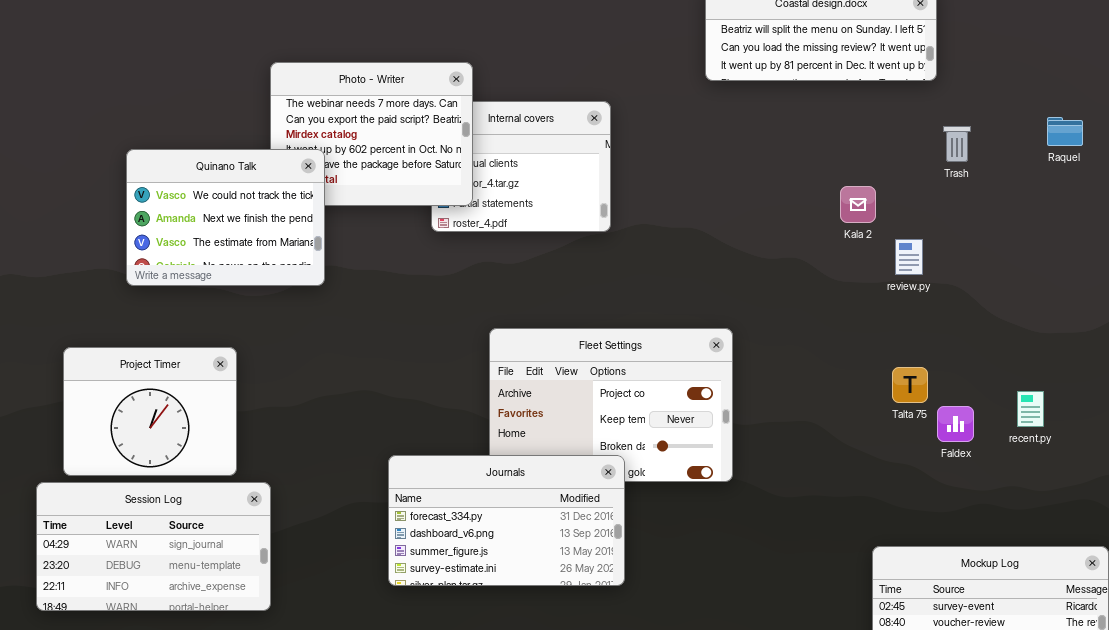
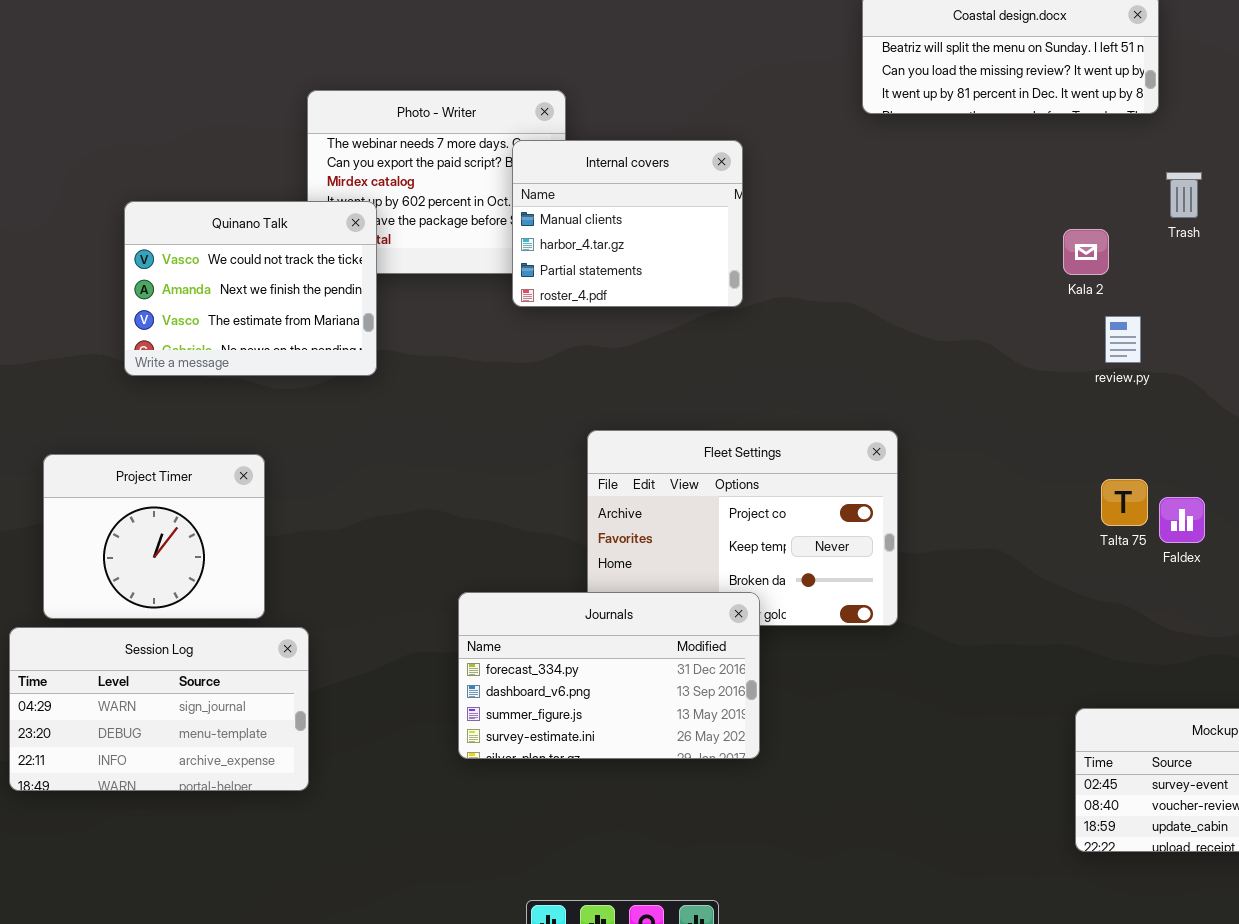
Internal covers: [431,101,611,232] -> [512,140,743,307], raised
Kala 2: [840,186,876,223] -> [1063,229,1109,275], moved
Faldex: [937,406,974,442] -> [1159,497,1205,543], moved

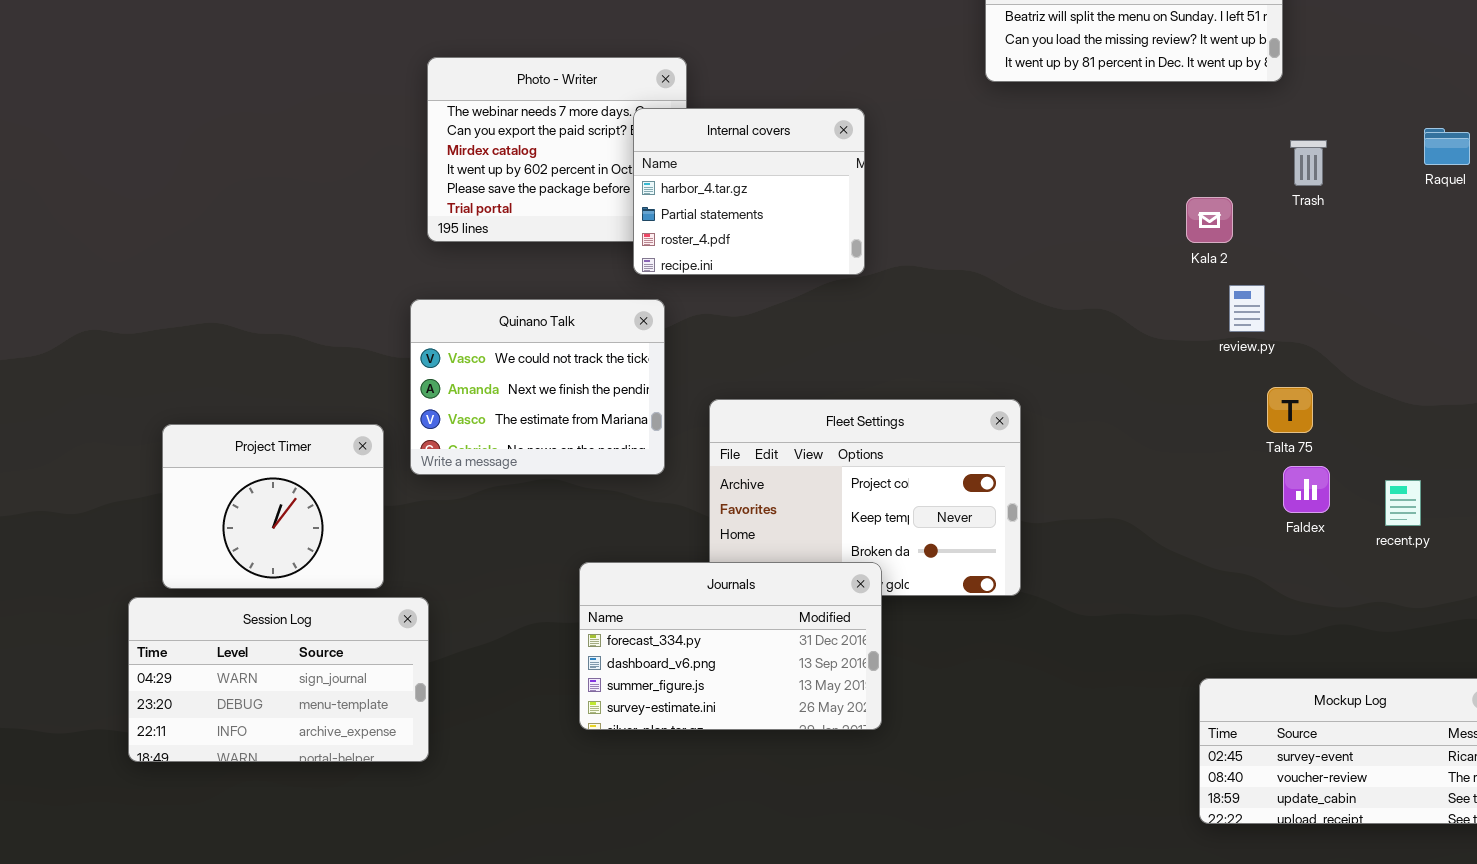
Internal covers: [512,140,743,307] -> [633,108,865,275], scrolled down 1 row
Quinano Talk: [124,201,377,376] -> [410,299,665,475], moved
Talta 75: [1101,479,1148,526] -> [1267,387,1313,433], moved

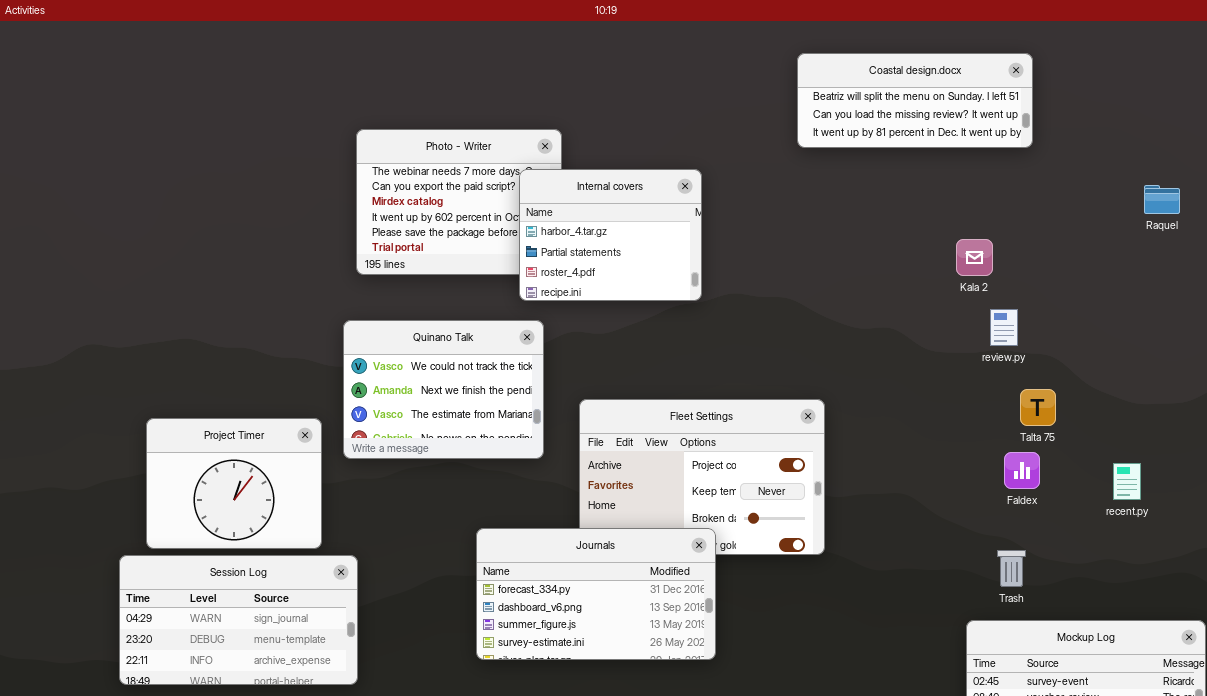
Trash: [1290,140,1327,186] -> [997,550,1026,587], moved
Faldex: [1283,466,1330,513] -> [1004,452,1040,489], moved

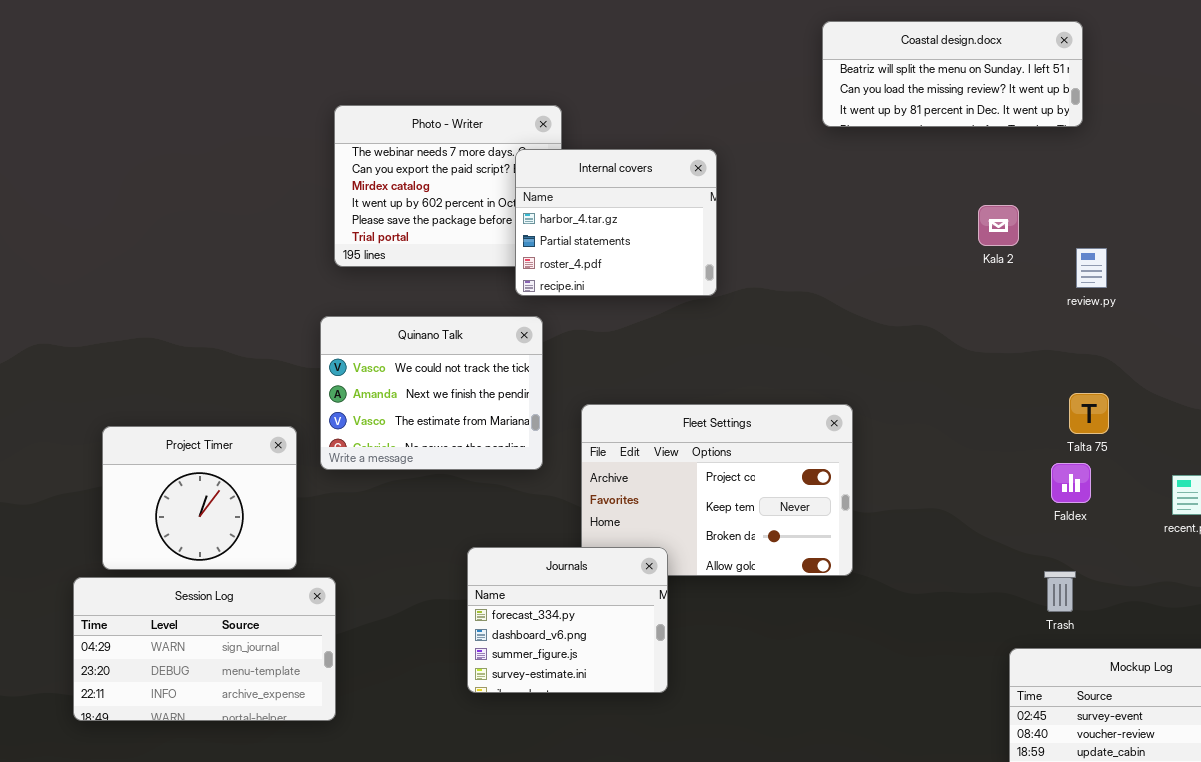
Kala 2: [956,239,993,276] -> [978,205,1019,246], moved
review.py: [990,309,1018,346] -> [1076,248,1107,288], moved
Journals: [476,528,716,660] -> [467,547,668,693], resized

